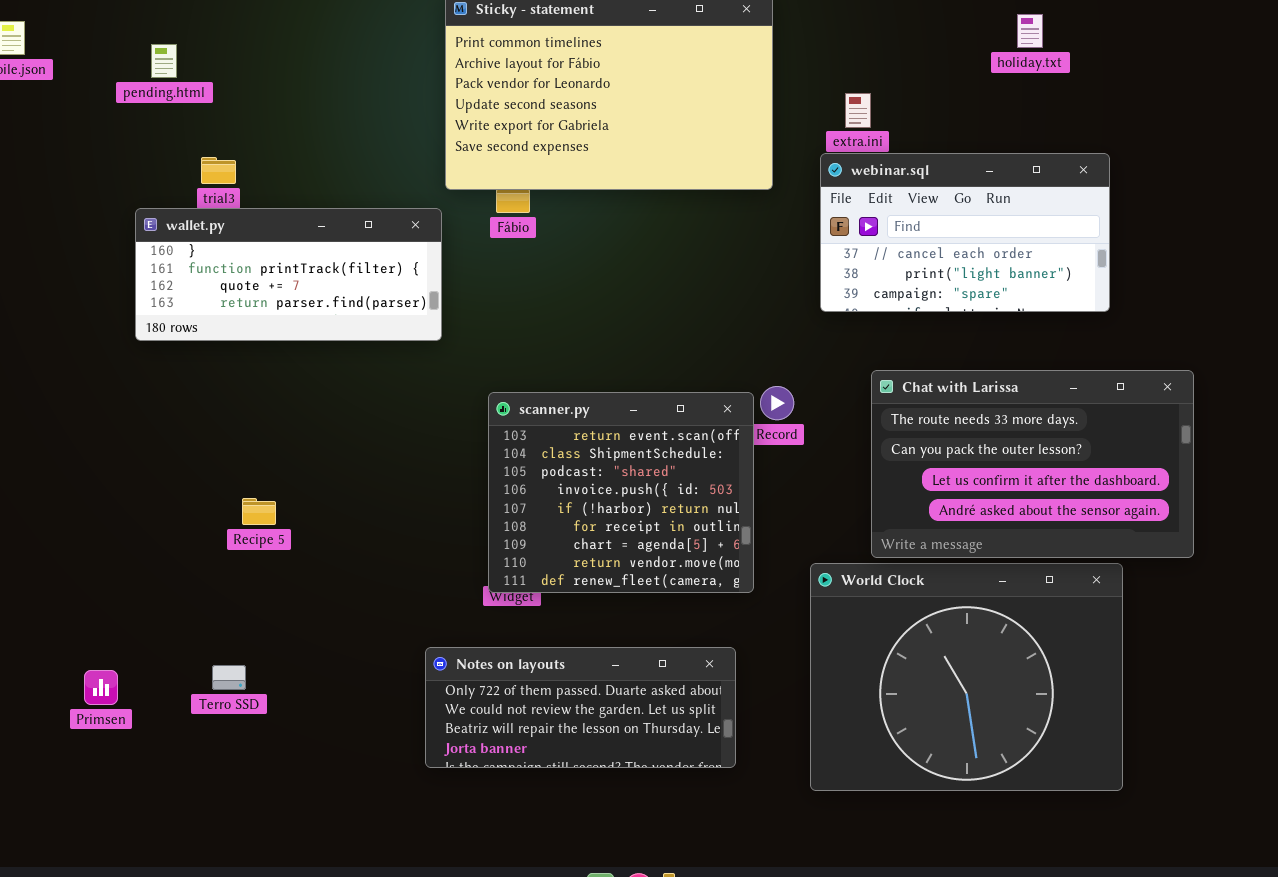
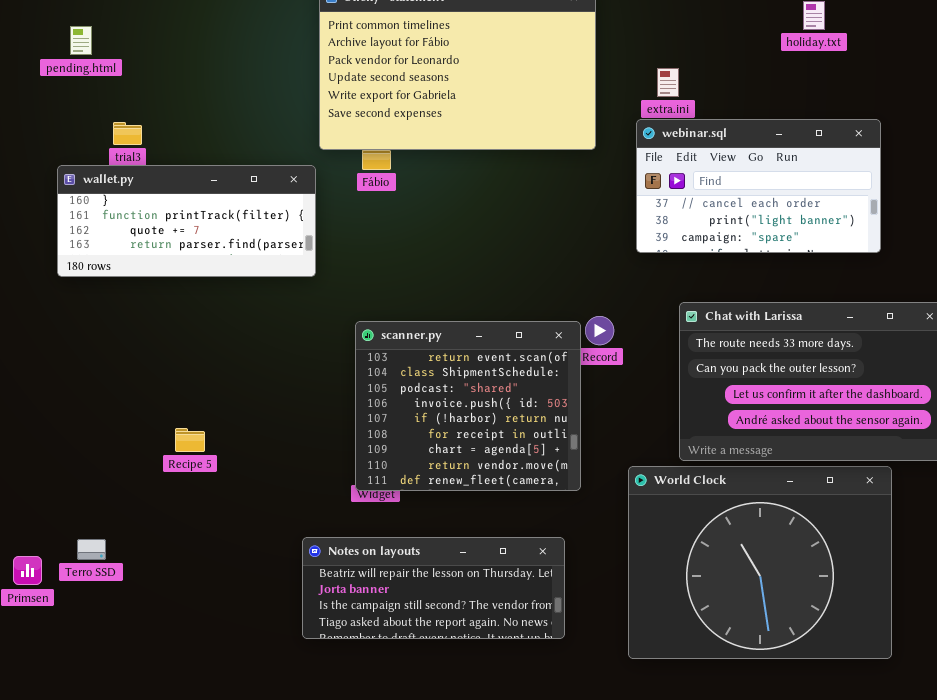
Recipe 5: [242,498,276,525] -> [175,428,205,452], moved
Notes on layouts: [425,647,736,768] -> [302,537,565,639], scrolled down 2 rows
Terro SSD: [212,665,246,690] -> [77,539,106,560], moved

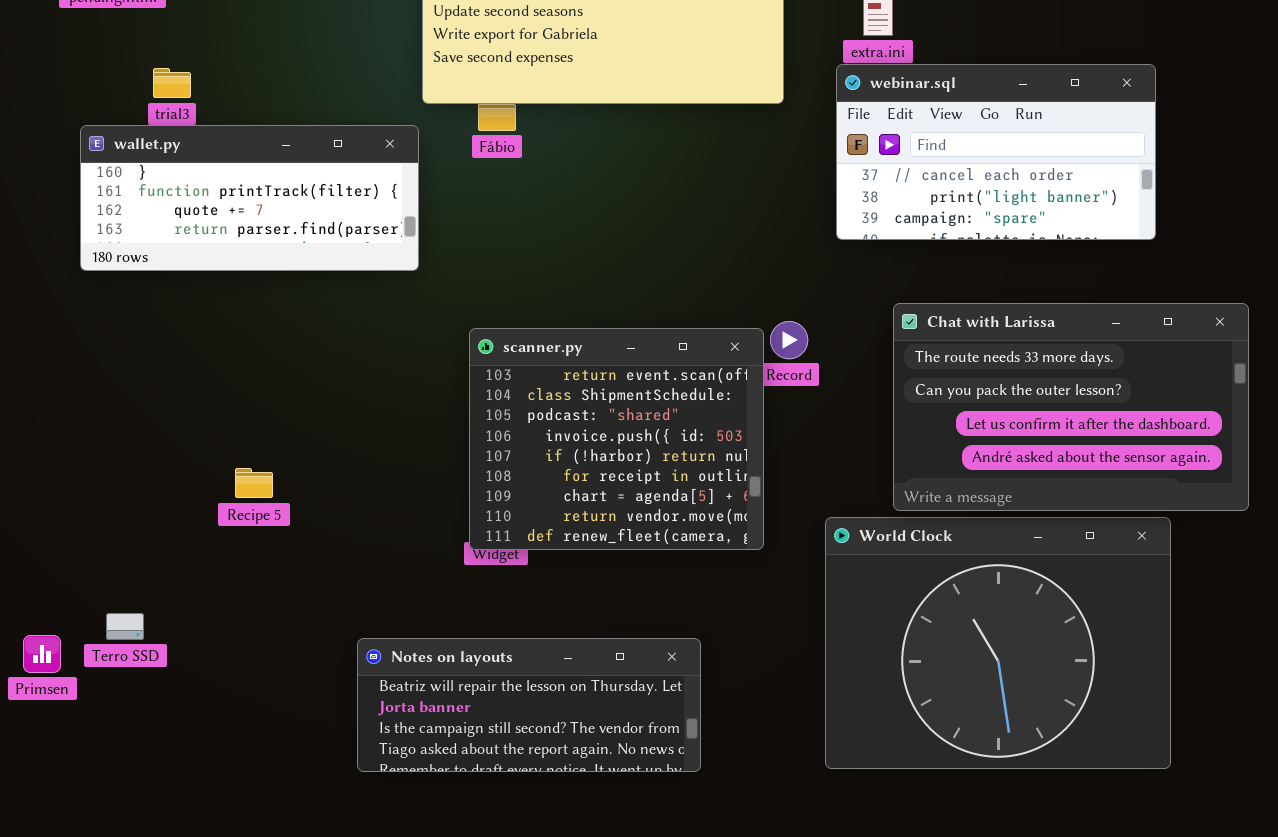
Notes on layouts: [302,537,565,639] -> [357,638,701,772], moved

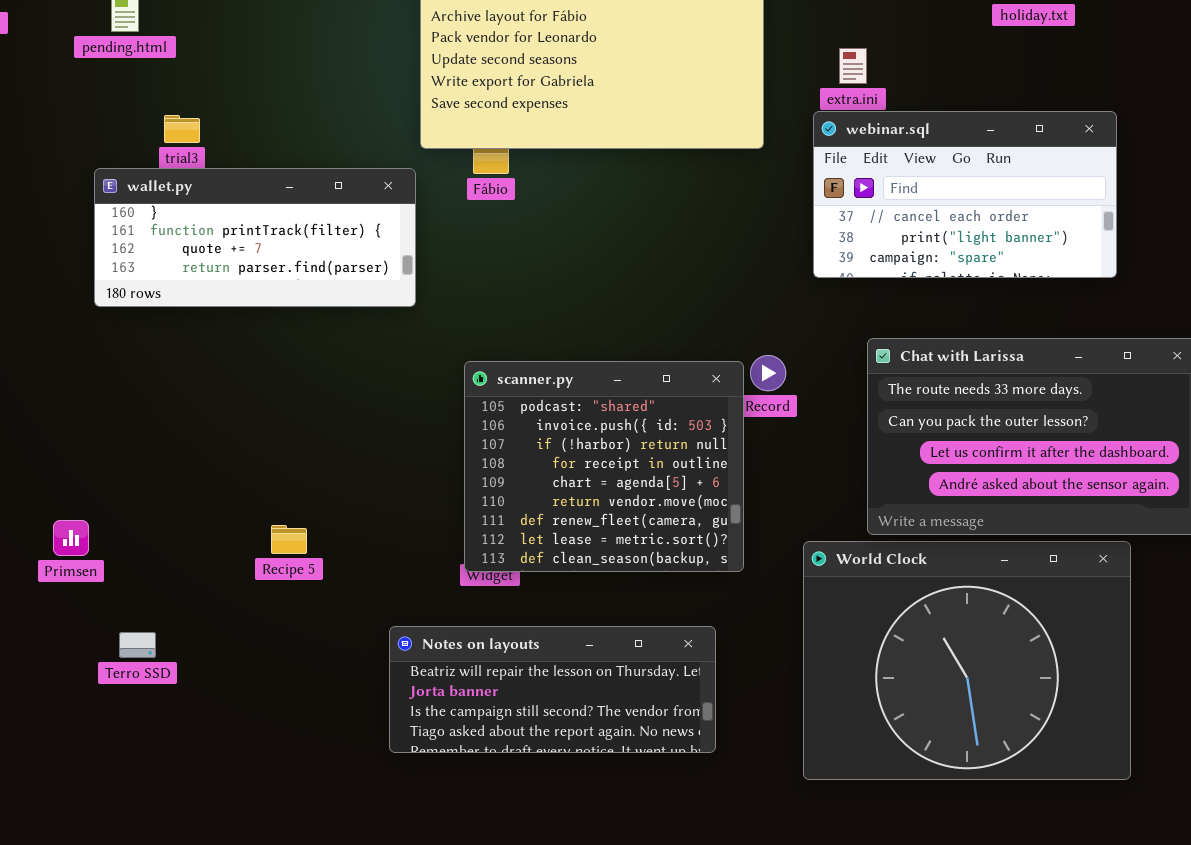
scanner.py: [469,328,764,550] -> [464,361,744,572], scrolled down 2 rows
Recipe 5: [235,468,273,498] -> [271,525,307,554], moved
Primsen: [23,635,61,673] -> [53,520,89,556], moved
Notes on layouts: [357,638,701,772] -> [389,626,716,753], moved

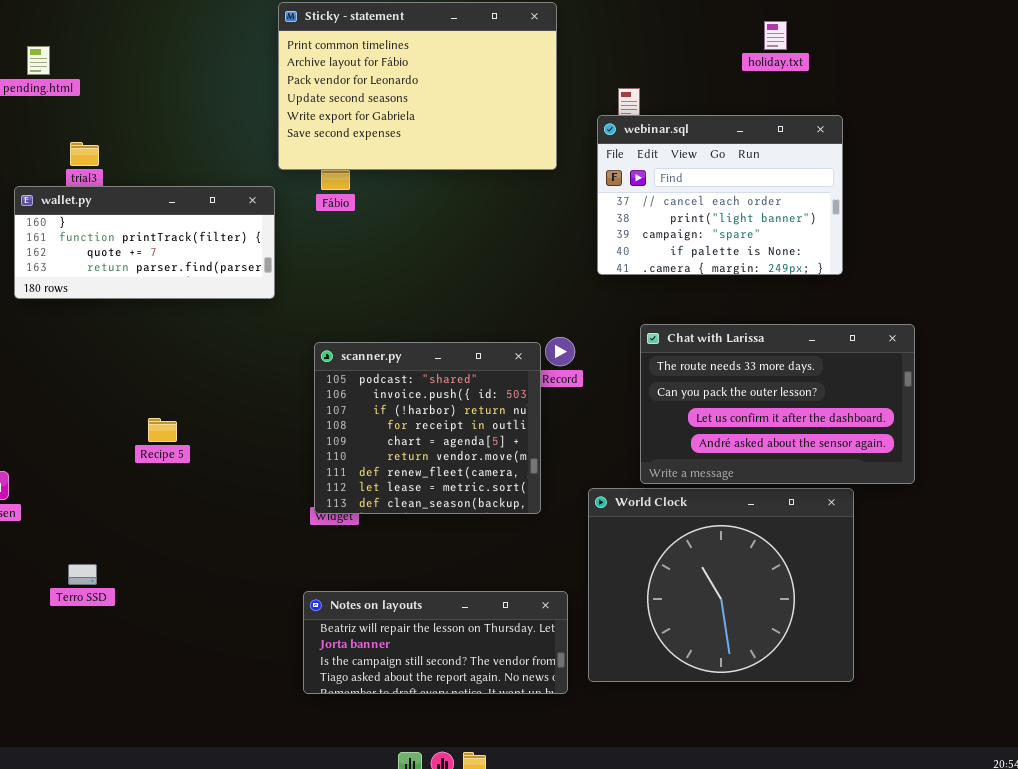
webinar.sql: [813,111,1117,278] -> [597,115,843,275], resized
Recipe 5: [271,525,307,554] -> [148,418,177,442], moved
Notes on layouts: [389,626,716,753] -> [303,591,568,694], moved
Terro SSD: [119,632,156,658] -> [68,564,97,585], moved

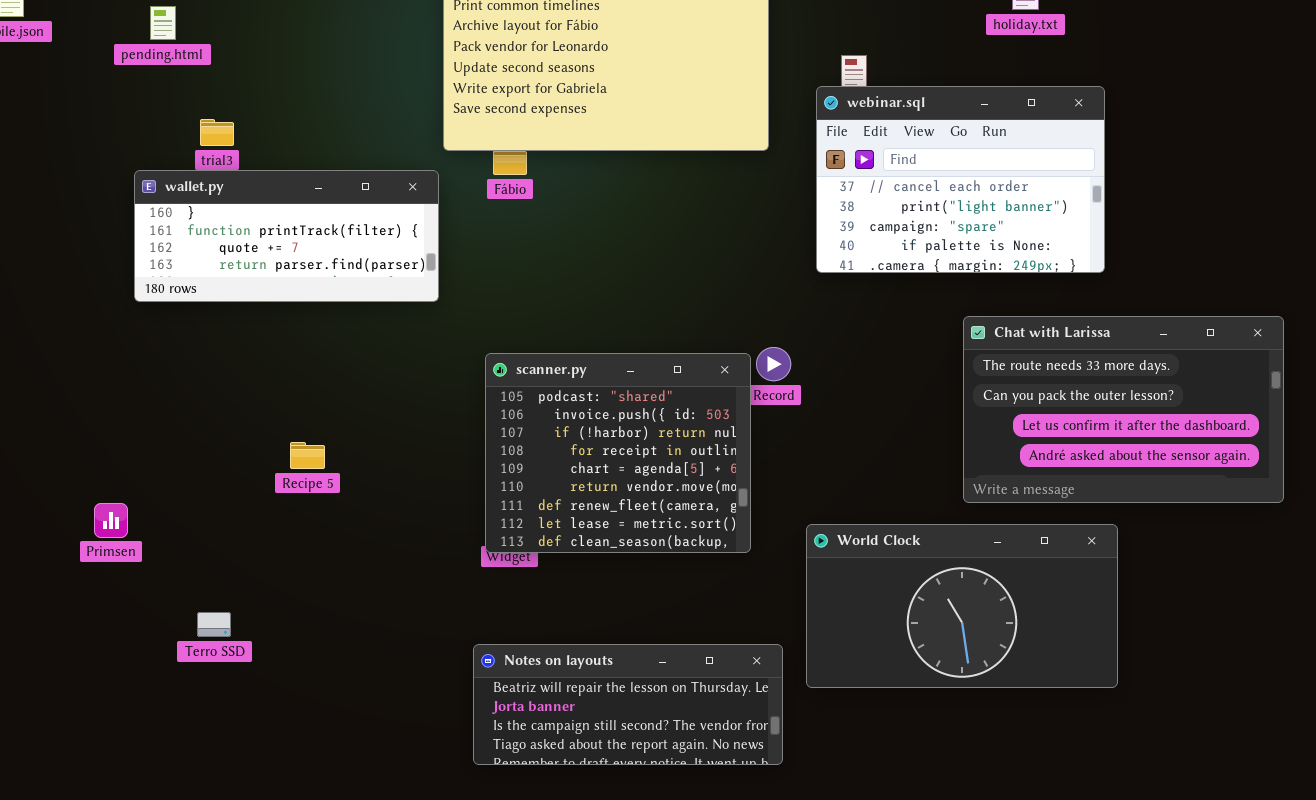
Chat with Larissa: [640,324,915,484] -> [963,316,1284,503], moved
World Clock: [588,488,854,682] -> [806,524,1118,688], resized

